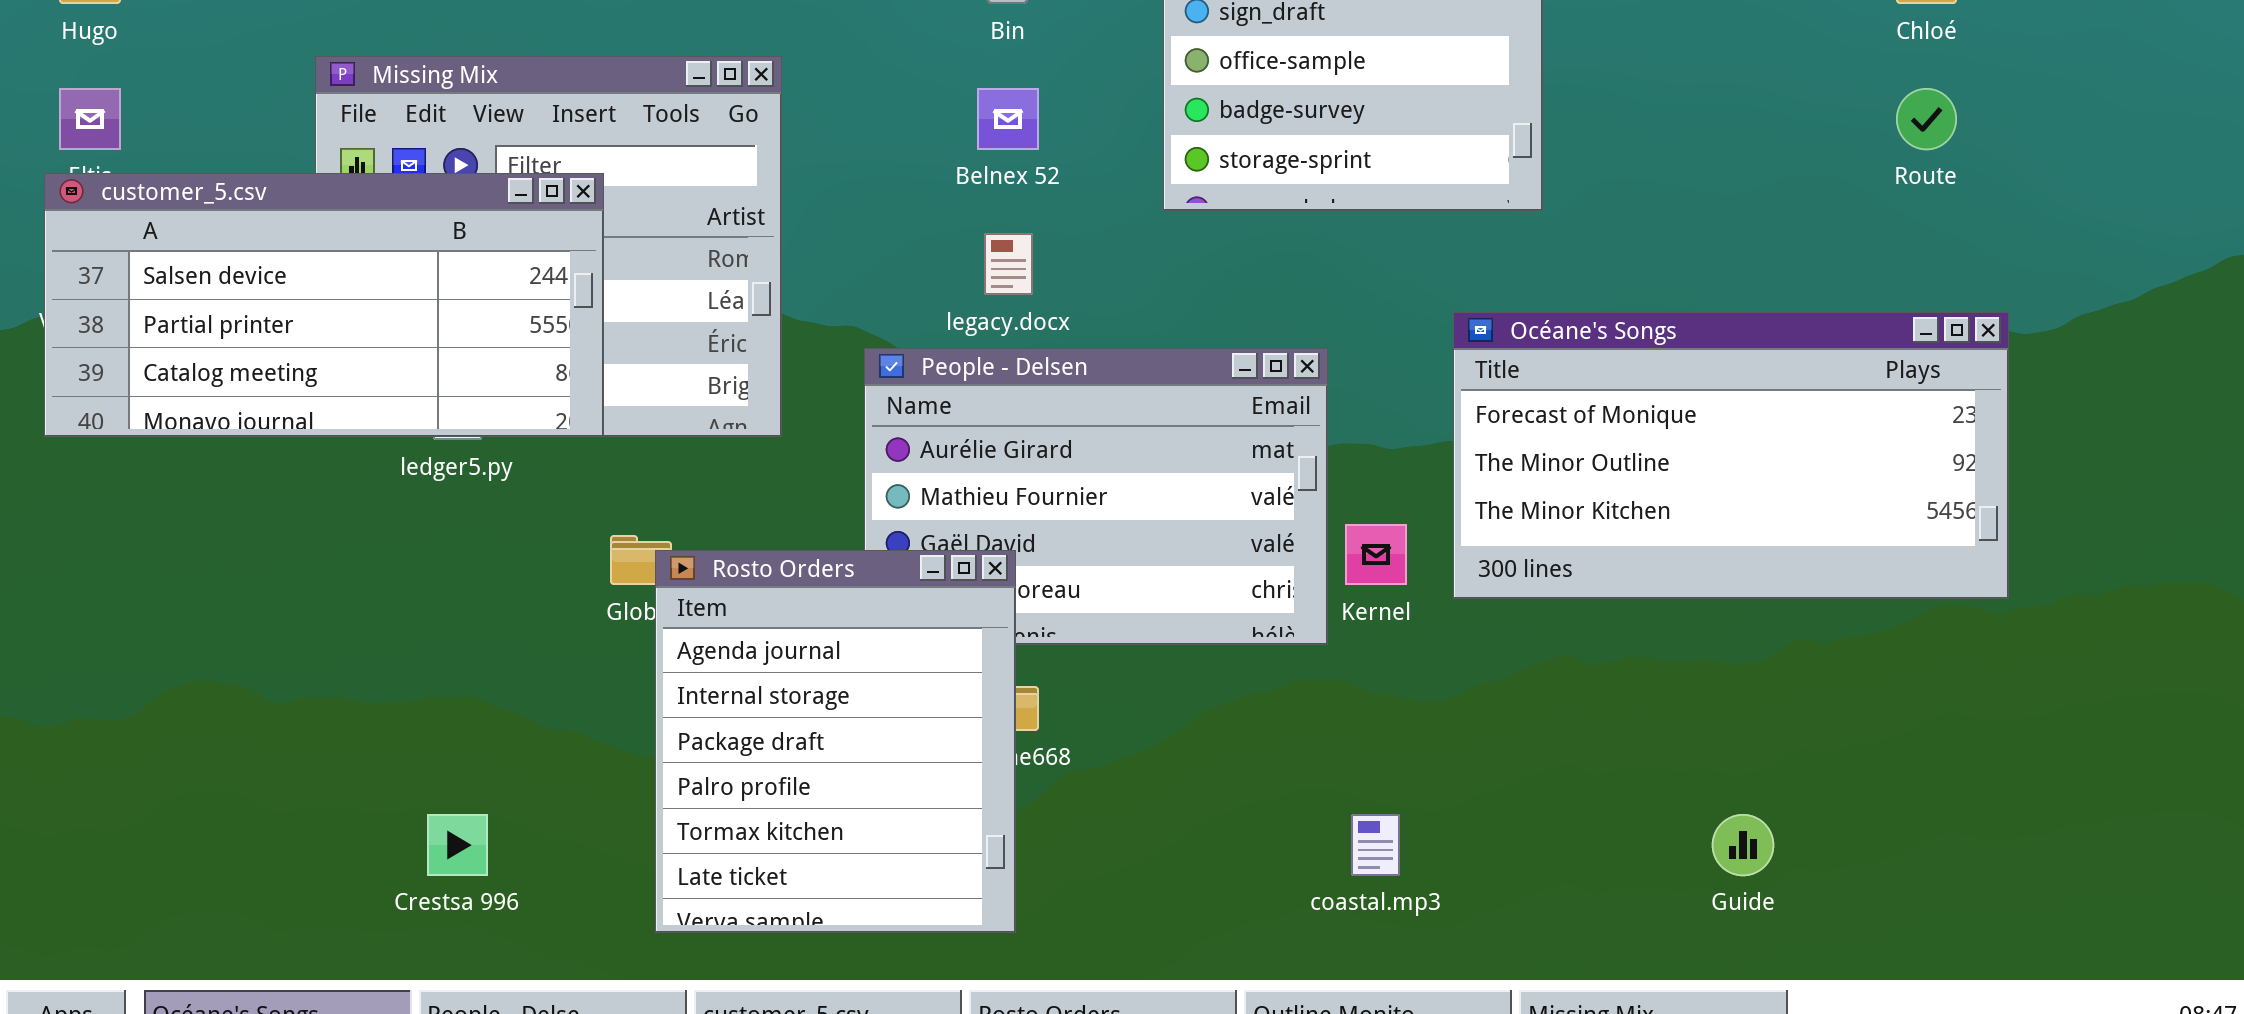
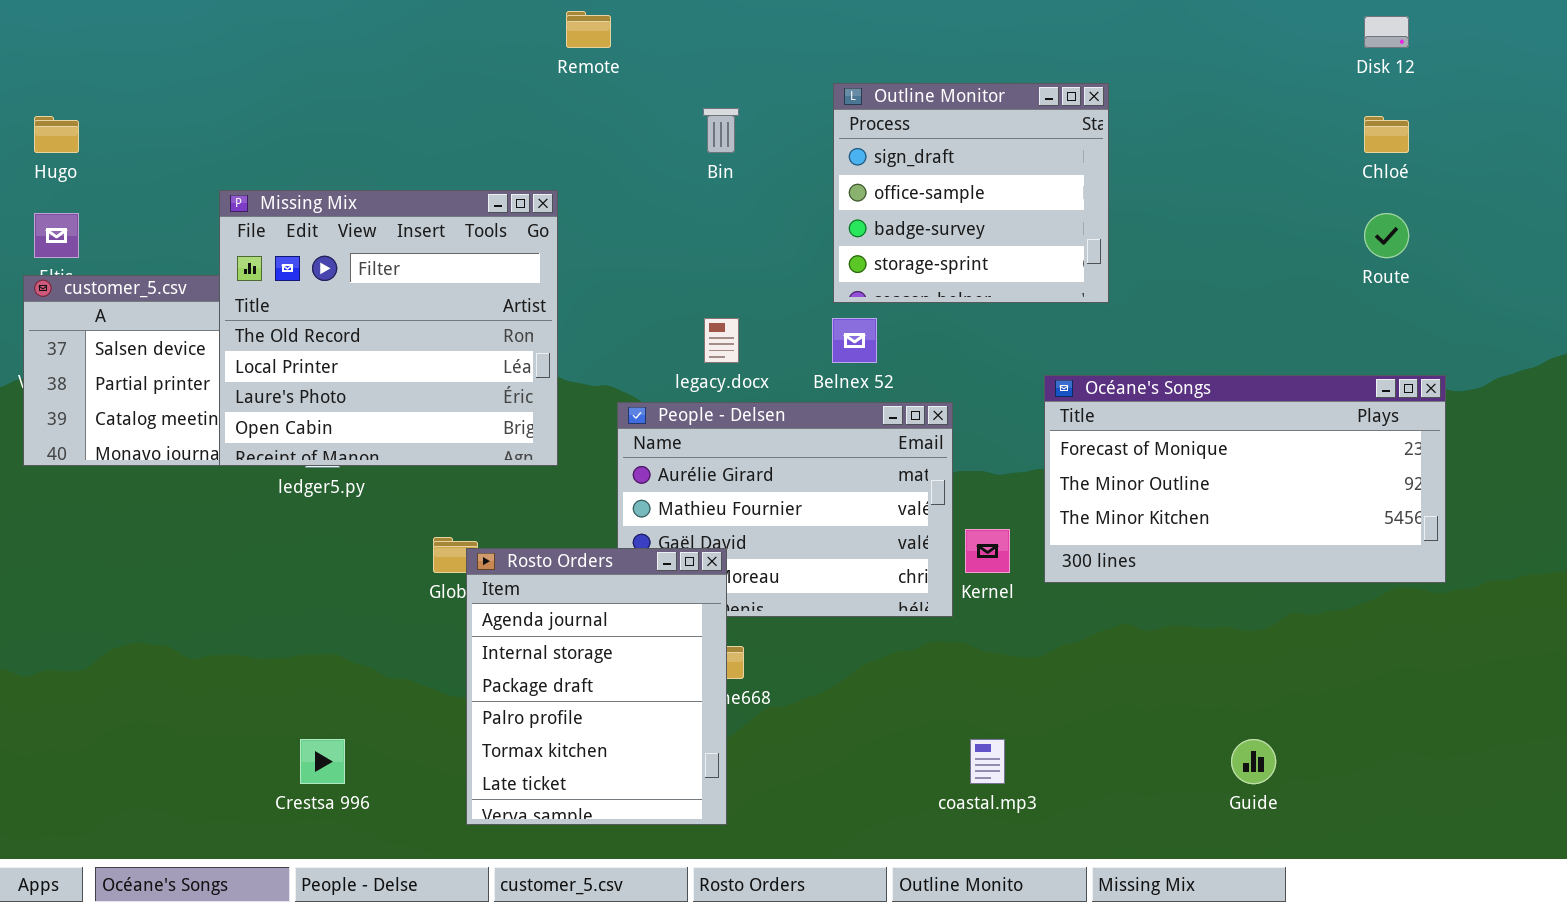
Missing Mix: [315,56,782,437] -> [219,190,558,466], raised
Belnex 52: [977,88,1039,150] -> [832,318,877,363], moved

